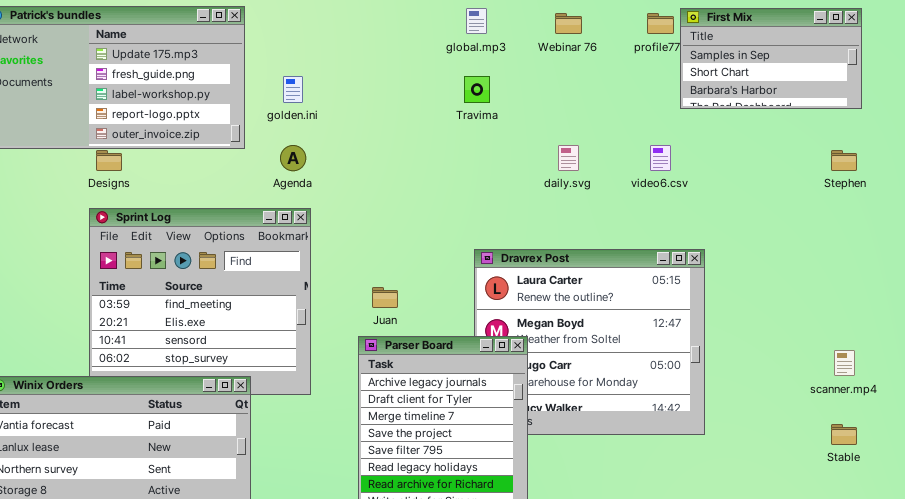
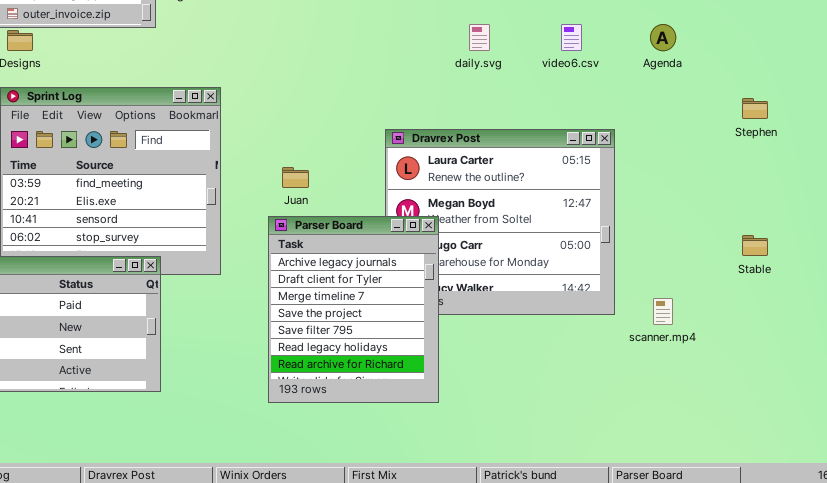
Agenda: [280,145,306,171] -> [650,24,676,51], moved
Stephen: [831,150,857,171] -> [742,98,768,119], moved
scanner.mp4: [834,350,855,376] -> [653,298,673,325], moved
Stable: [831,424,857,445] -> [742,235,768,256], moved

